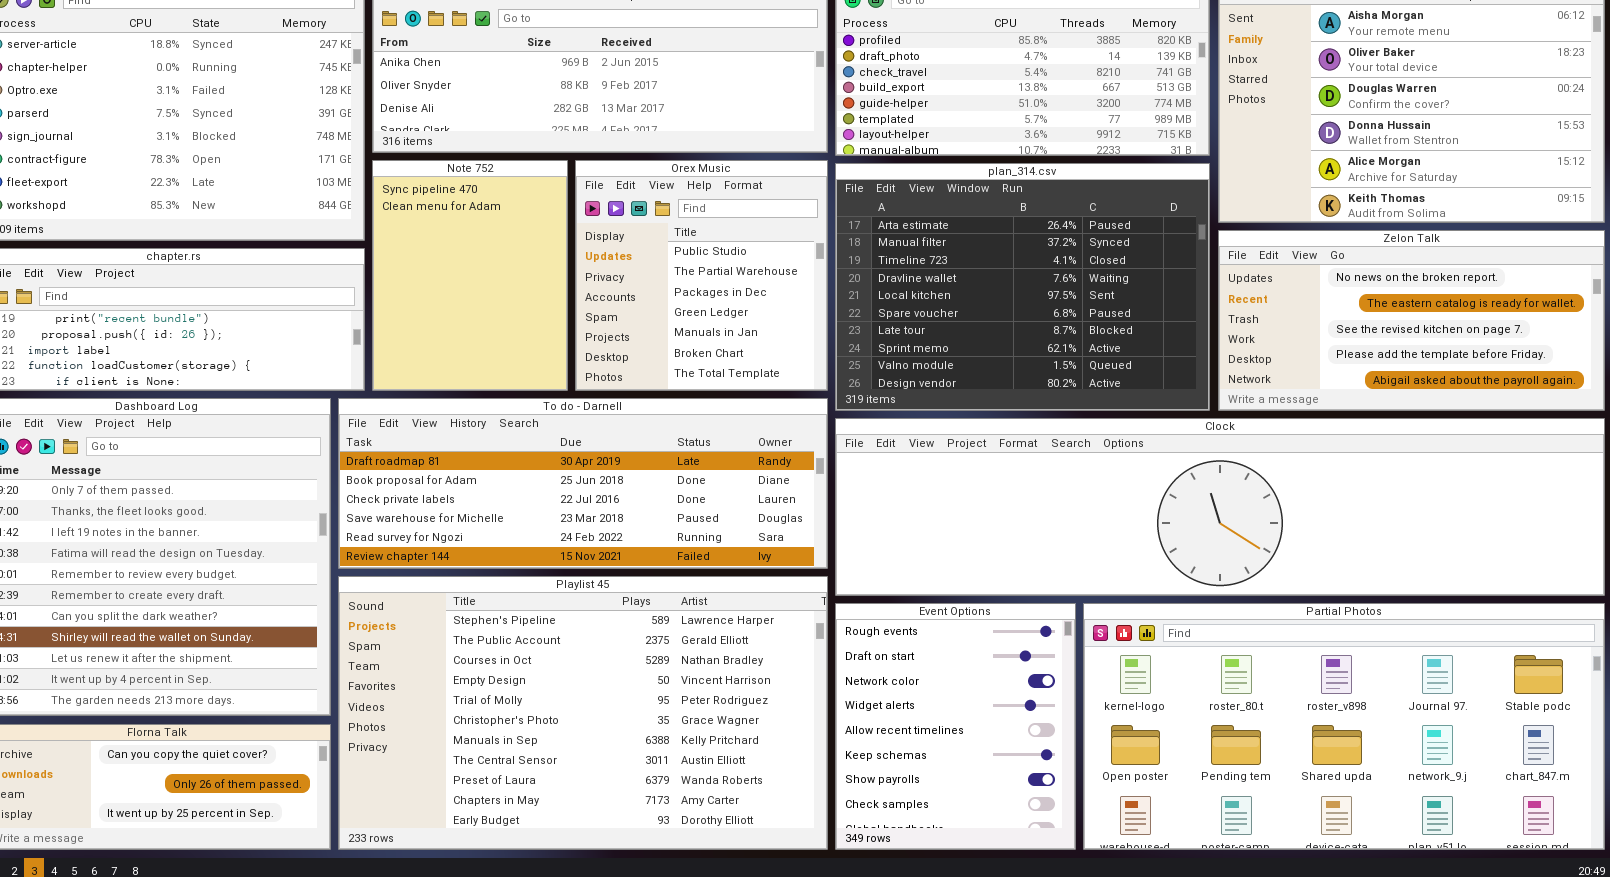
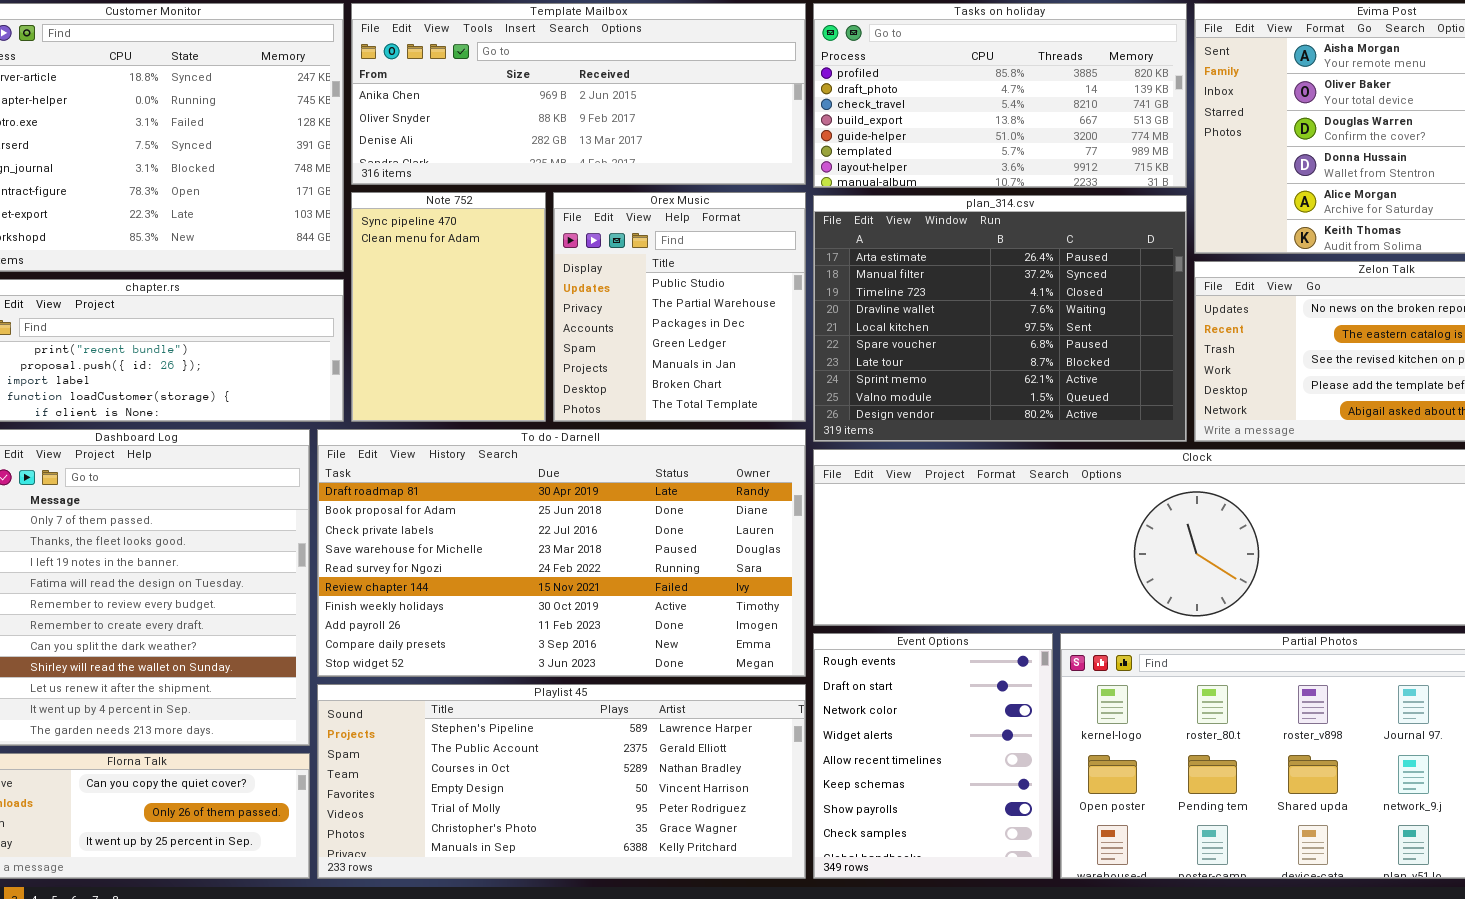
To do - Darnell: [338,398,828,569] -> [317,429,806,677], resized
Playlist 45: [338,576,828,850] -> [317,684,806,879], resized

